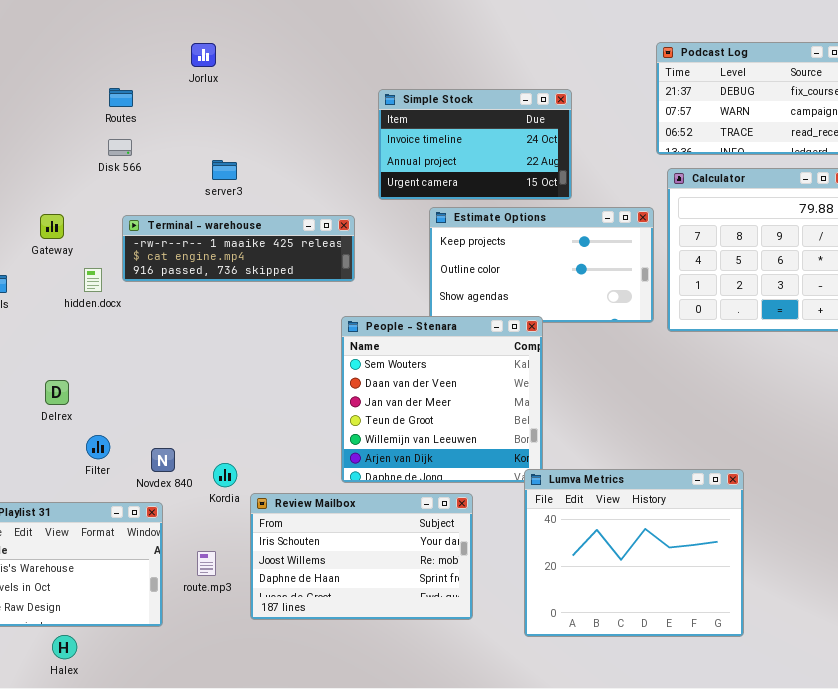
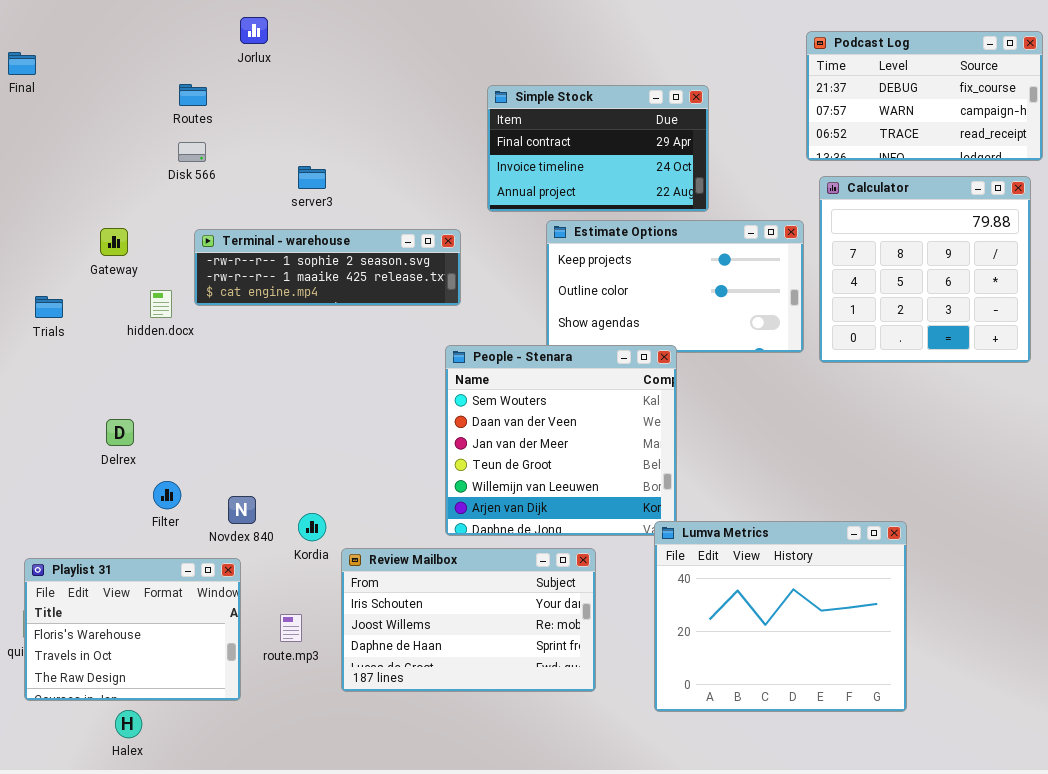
Jorlux: [191,43,216,67] -> [240,17,268,44], moved
Simple Stock: [378,89,572,200] -> [487,85,709,212], scrolled up 1 row
Terminal - warehouse: [122,215,355,282] -> [194,229,461,306], scrolled up 1 row

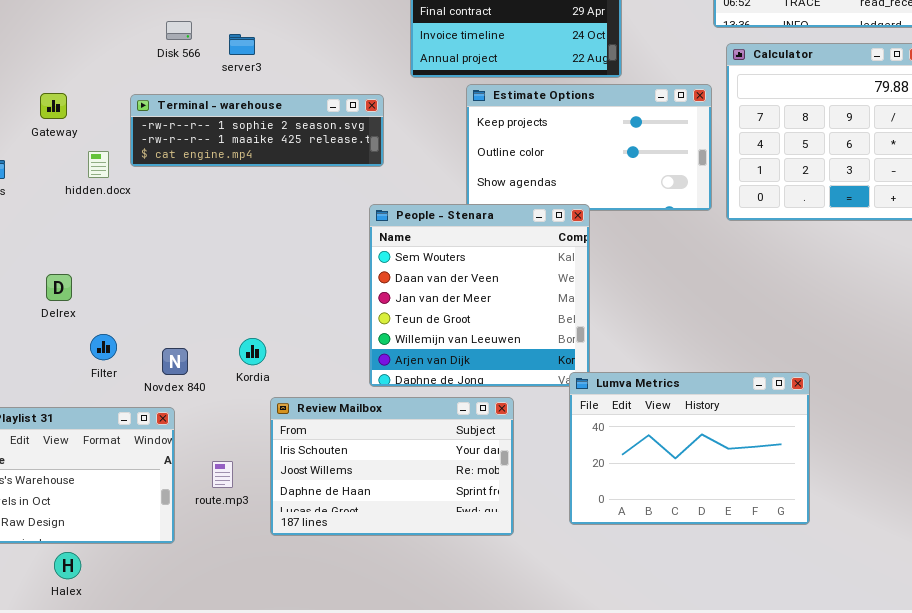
Disk 566: [178,142,206,162] -> [166,21,192,40], moved
Kordia: [298,513,326,541] -> [239,338,266,365], moved
Lumva Metrics: [654,521,907,712] -> [569,372,810,525], resized

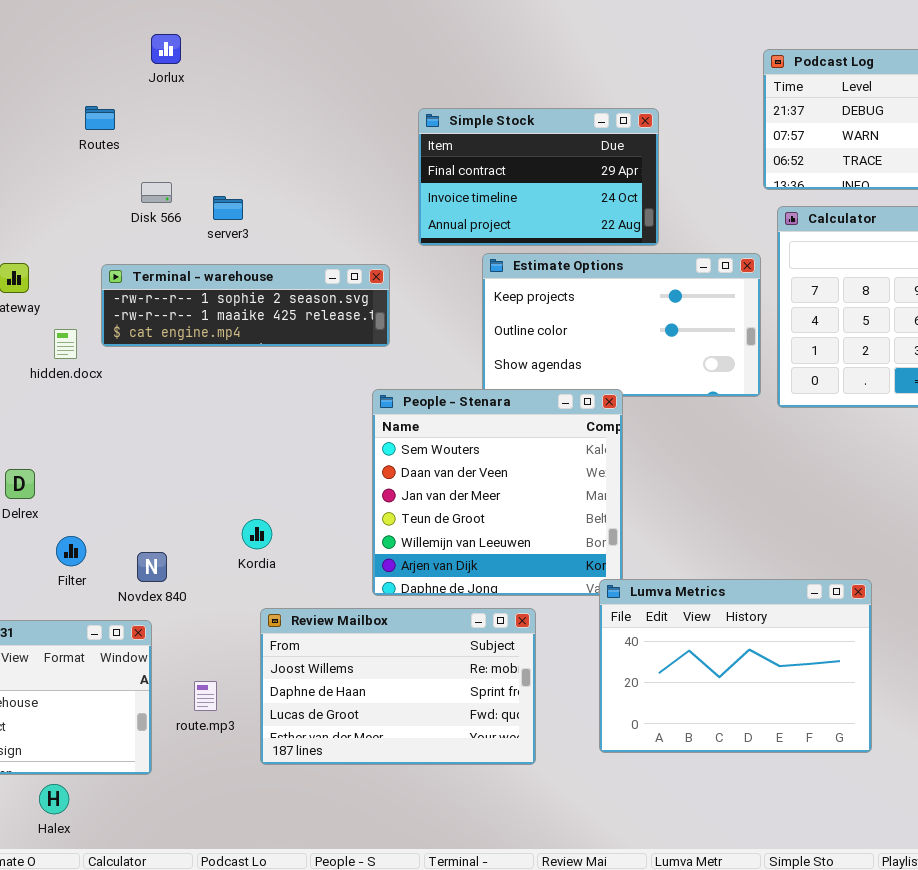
Kordia: [239,338,266,365] -> [242,519,272,549], moved
Review Mailbox: [270,397,514,536] -> [260,608,536,765], scrolled down 1 row
Halex: [54,552,81,579] -> [39,784,69,814], moved

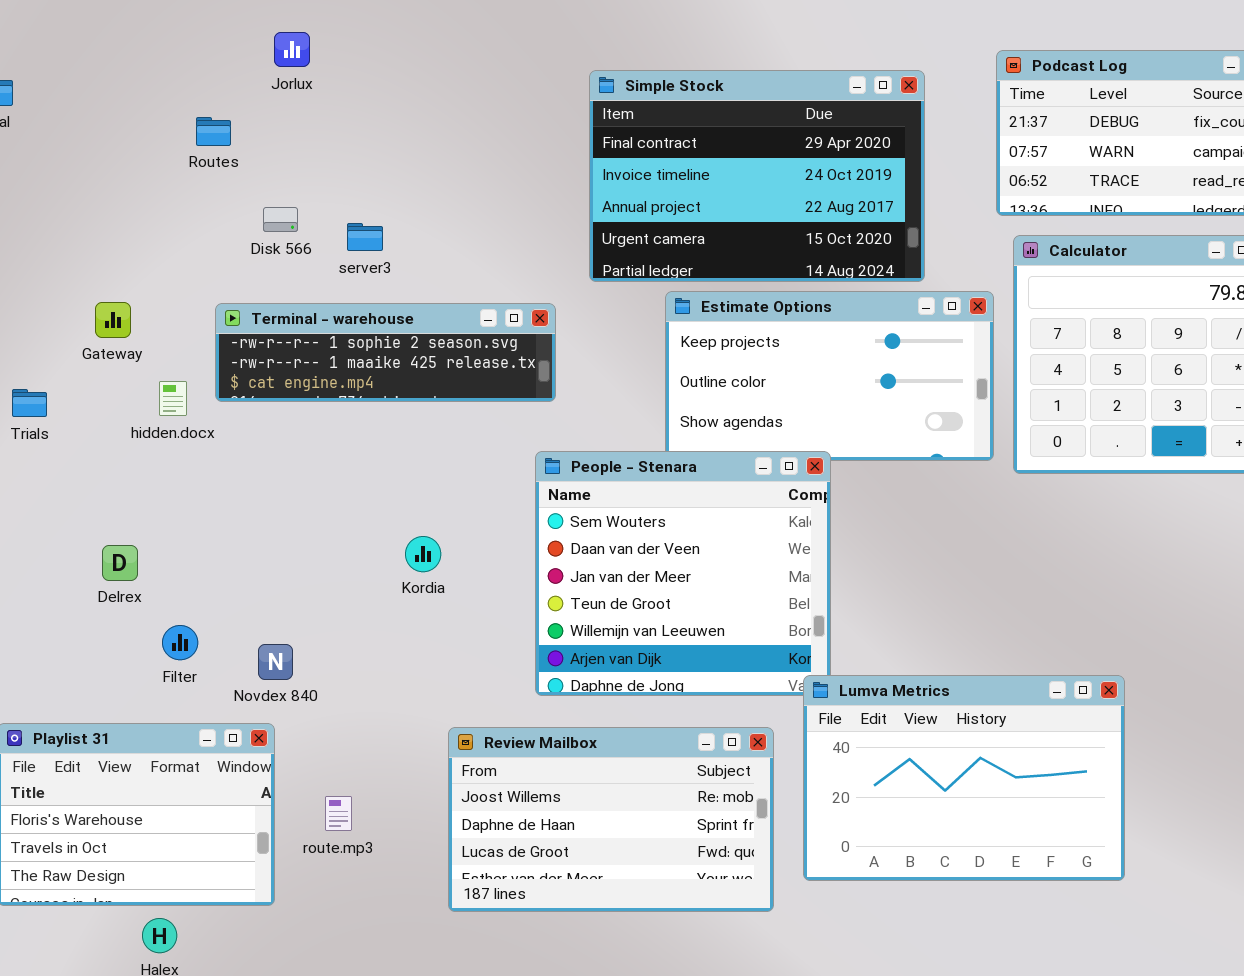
Simple Stock: [418,108,659,246] -> [589,70,925,282], resized
Kordia: [242,519,272,549] -> [405,536,441,572], moved
Review Mailbox: [260,608,536,765] -> [448,727,774,912], moved

